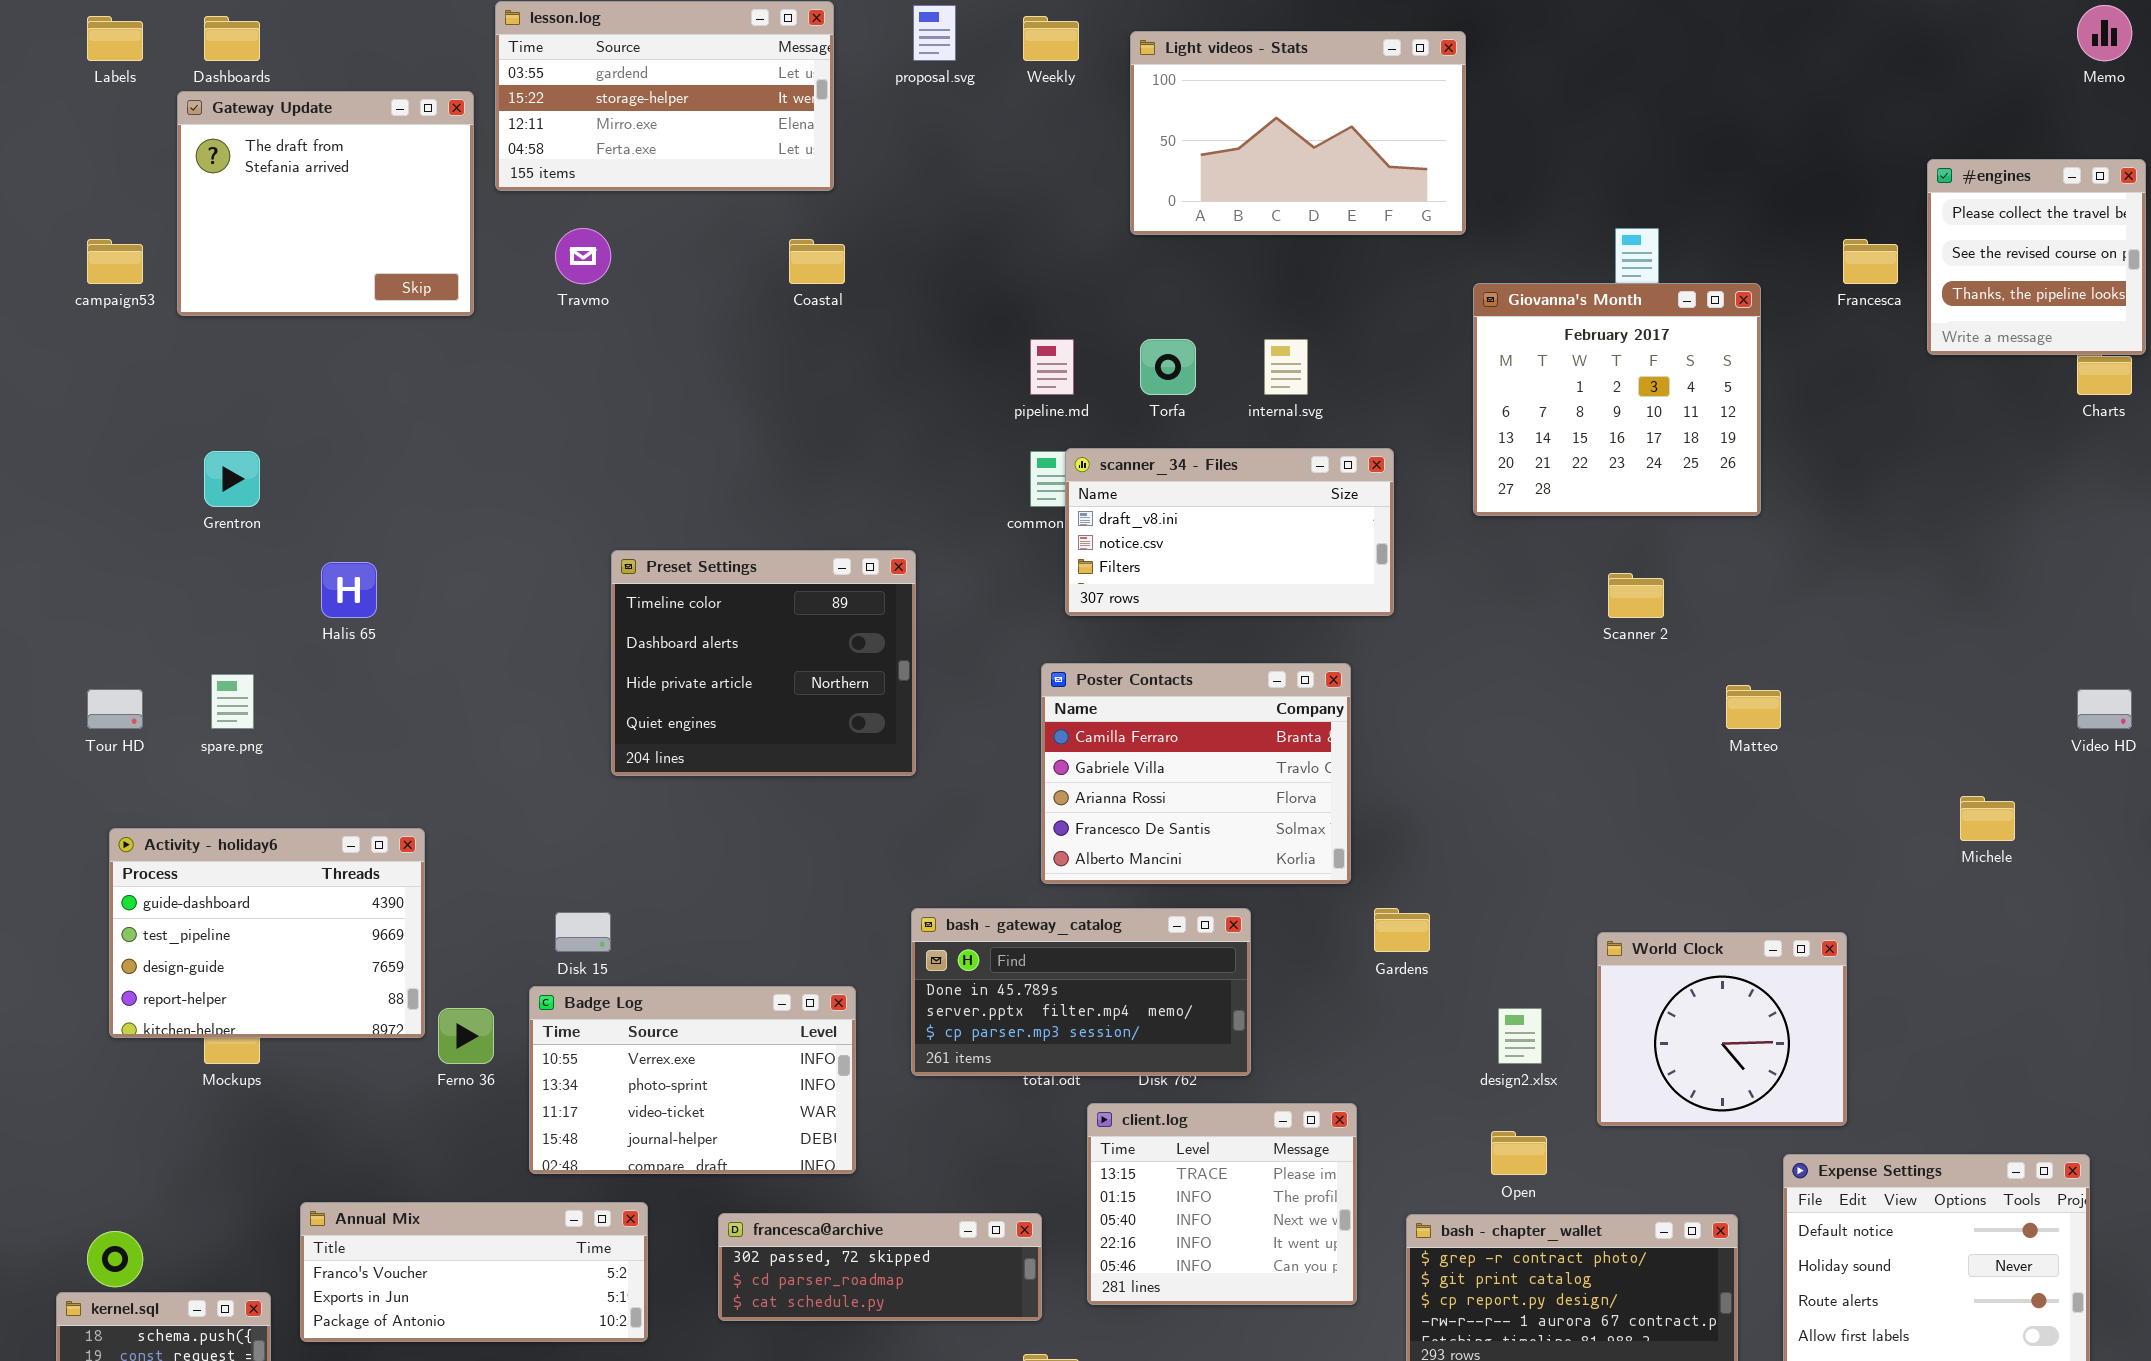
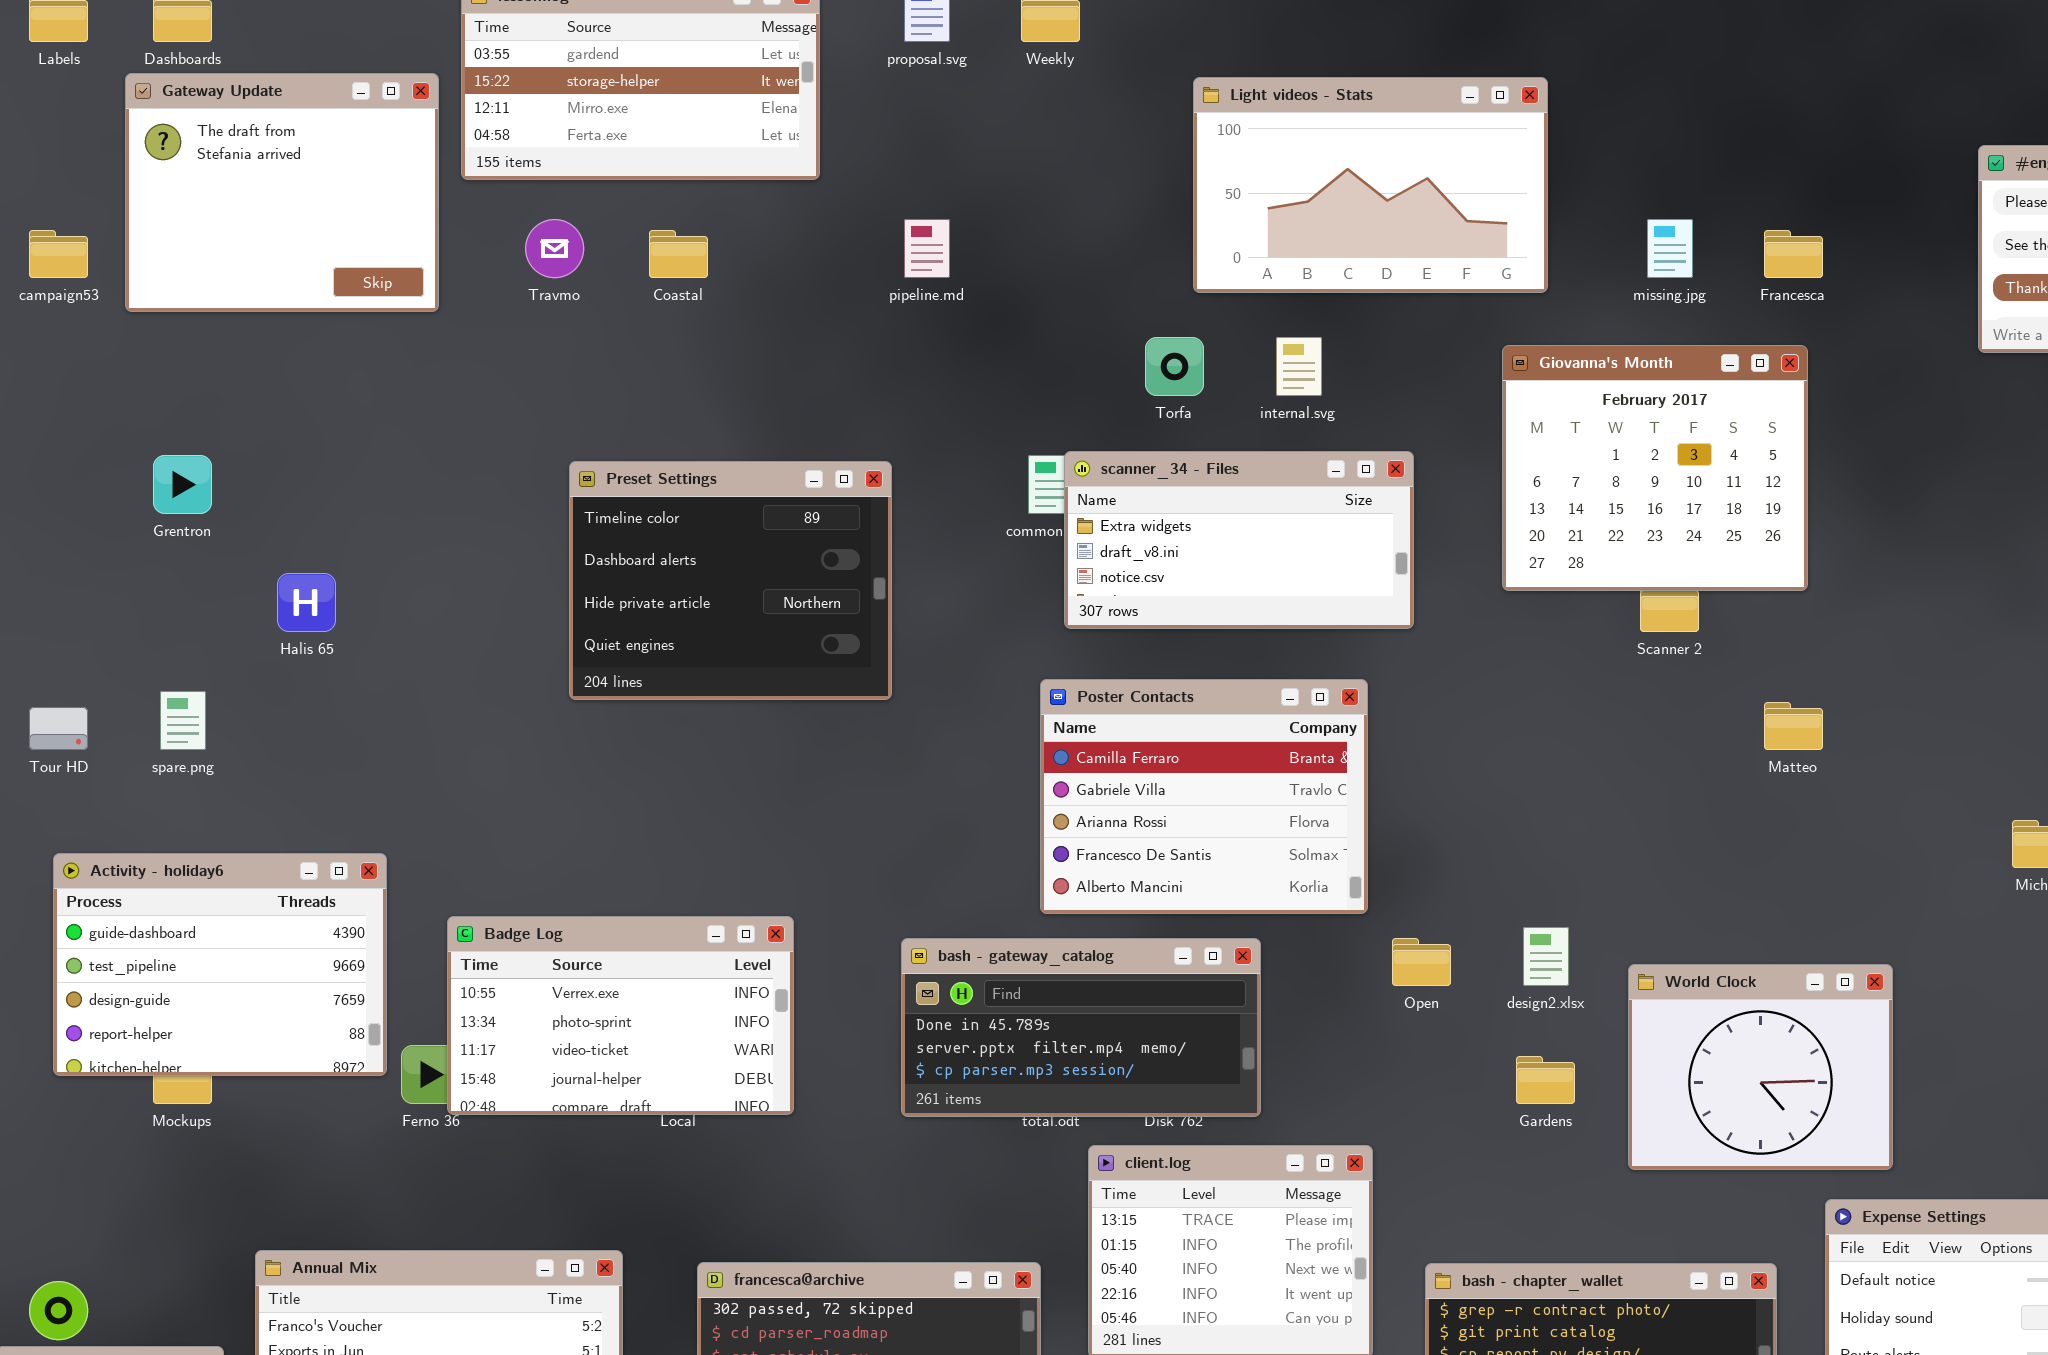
Light videos - Stats: [1130,31,1466,235] -> [1193,77,1548,293], moved
Coastal: [789,239,845,284] -> [649,230,708,278], moved
Francesca: [1843,239,1898,284] -> [1764,230,1823,278], moved
Giovanna's Month: [1473,283,1761,516] -> [1502,345,1808,591], moved
pipeline.md: [1030,339,1074,395] -> [904,219,950,278], moved
scanner_34 - Files: [1065,448,1394,616] -> [1064,451,1414,629], scrolled up 1 row
Preset Settings: [611,550,916,776] -> [569,461,892,700], moved
Gardens: [1374,908,1430,952] -> [1516,1056,1575,1104], moved
Badge Log: [529,986,856,1174] -> [447,916,794,1115], moved
design2.xlsx: [1498,1008,1542,1064] -> [1523,927,1569,986], moved
Open: [1491,1131,1547,1175] -> [1392,938,1451,986], moved

